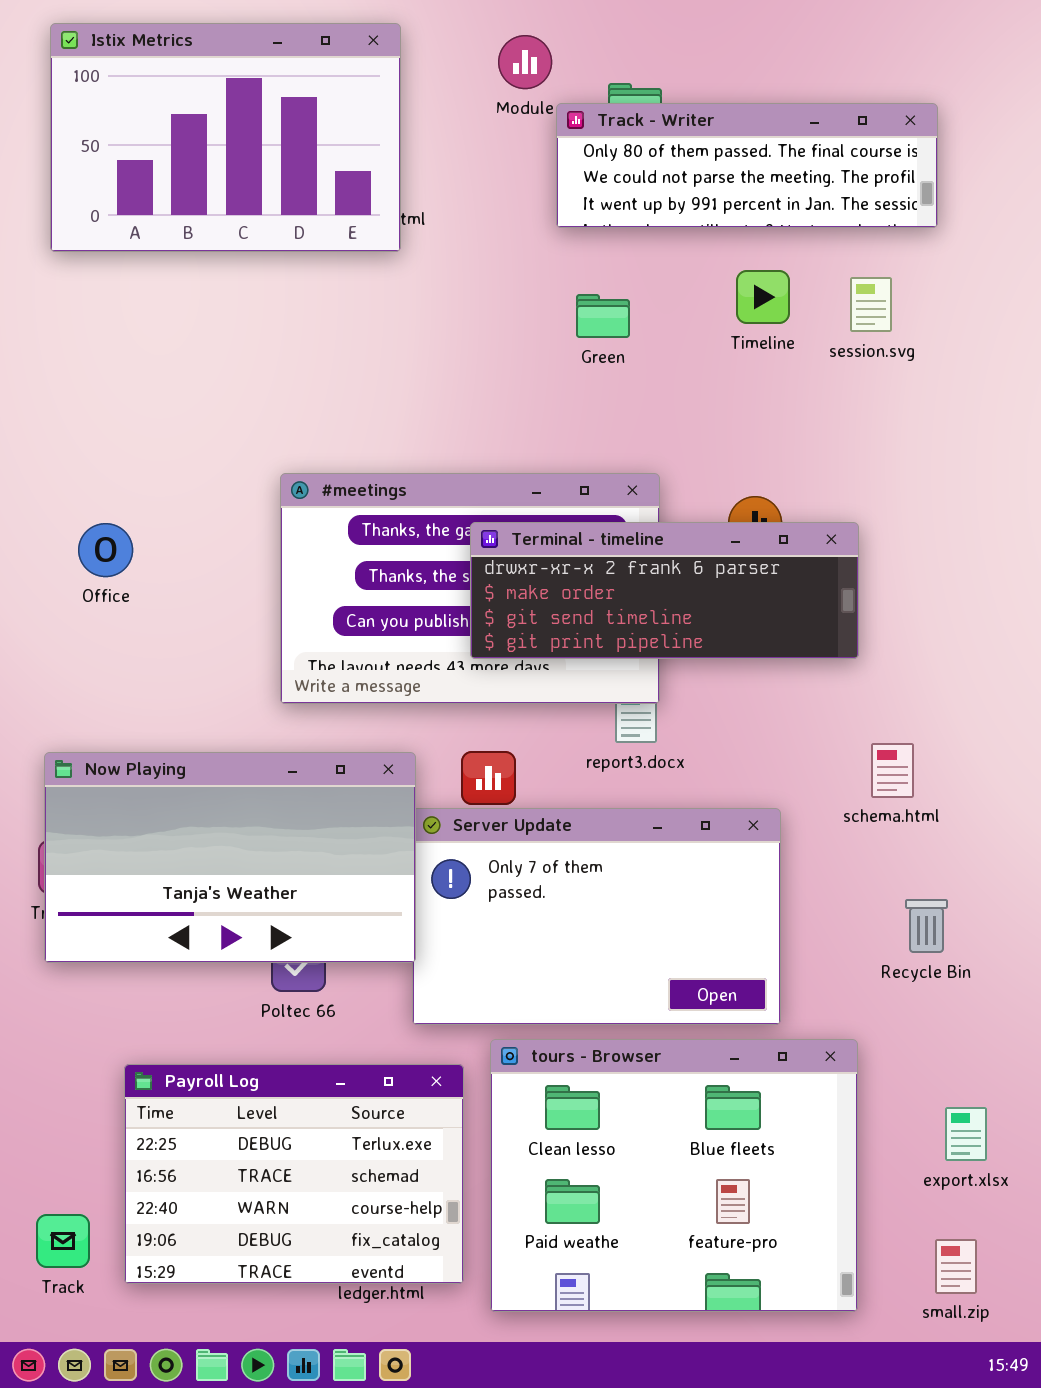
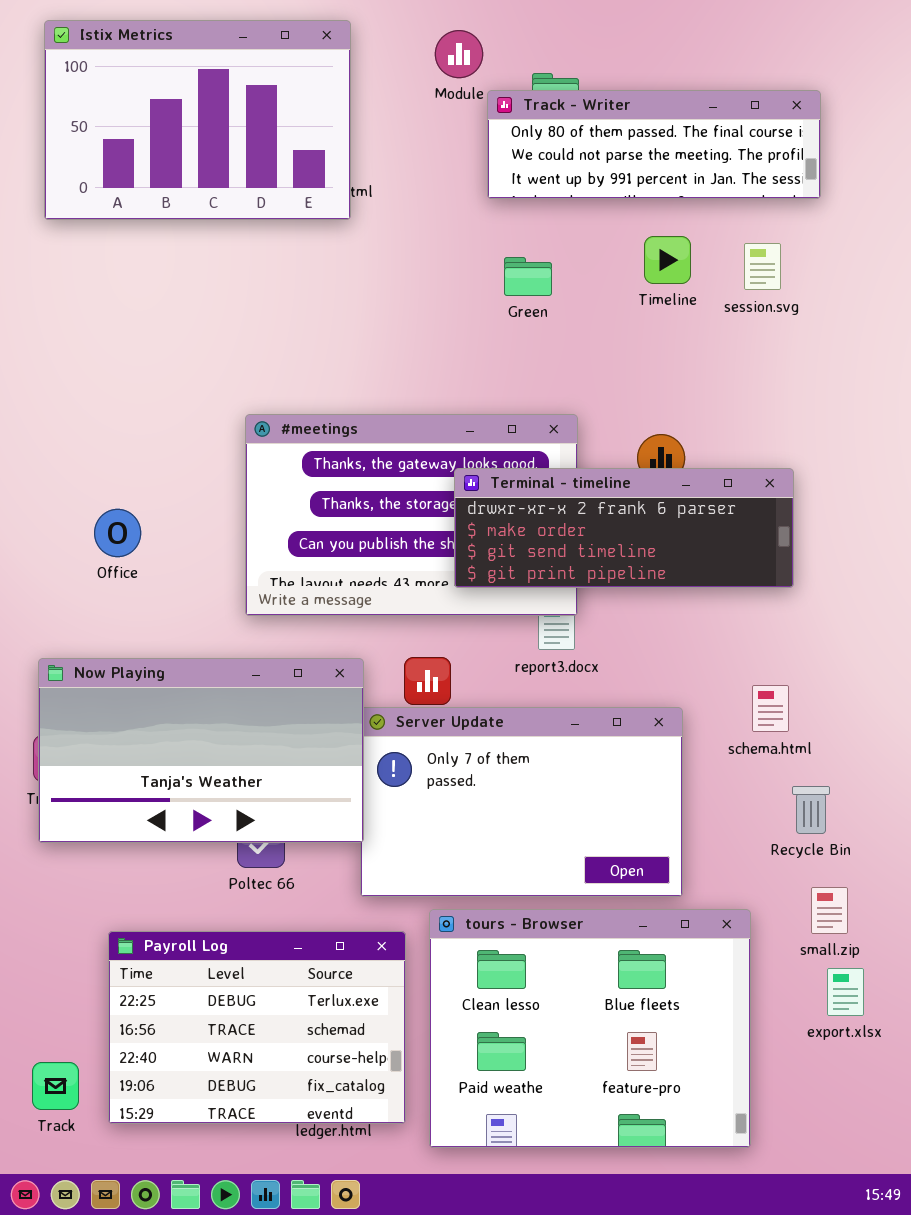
Terminal - timeline: [470,522,859,659] -> [454,468,794,588], moved
Office: [78,523,133,577] -> [94,509,141,557], moved
schema.html: [871,743,914,798] -> [752,685,789,732], moved
small.zip: [935,1239,977,1294] -> [811,887,848,934], moved

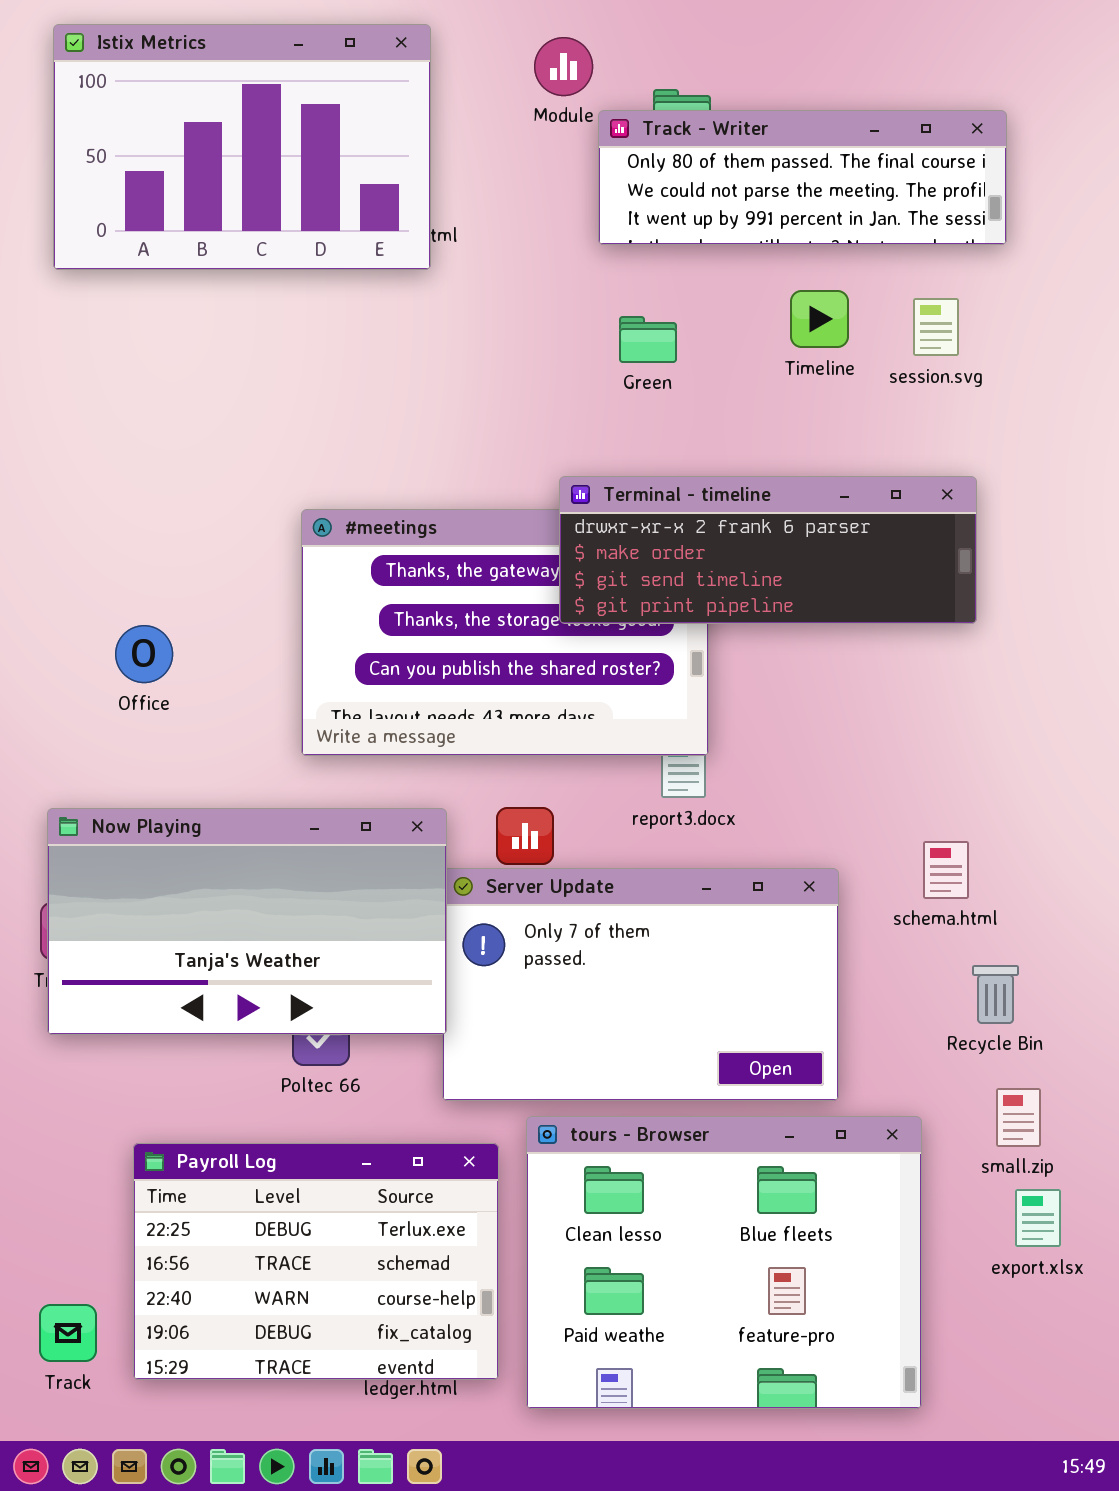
Terminal - timeline: [454,468,794,588] -> [559,476,977,624], moved

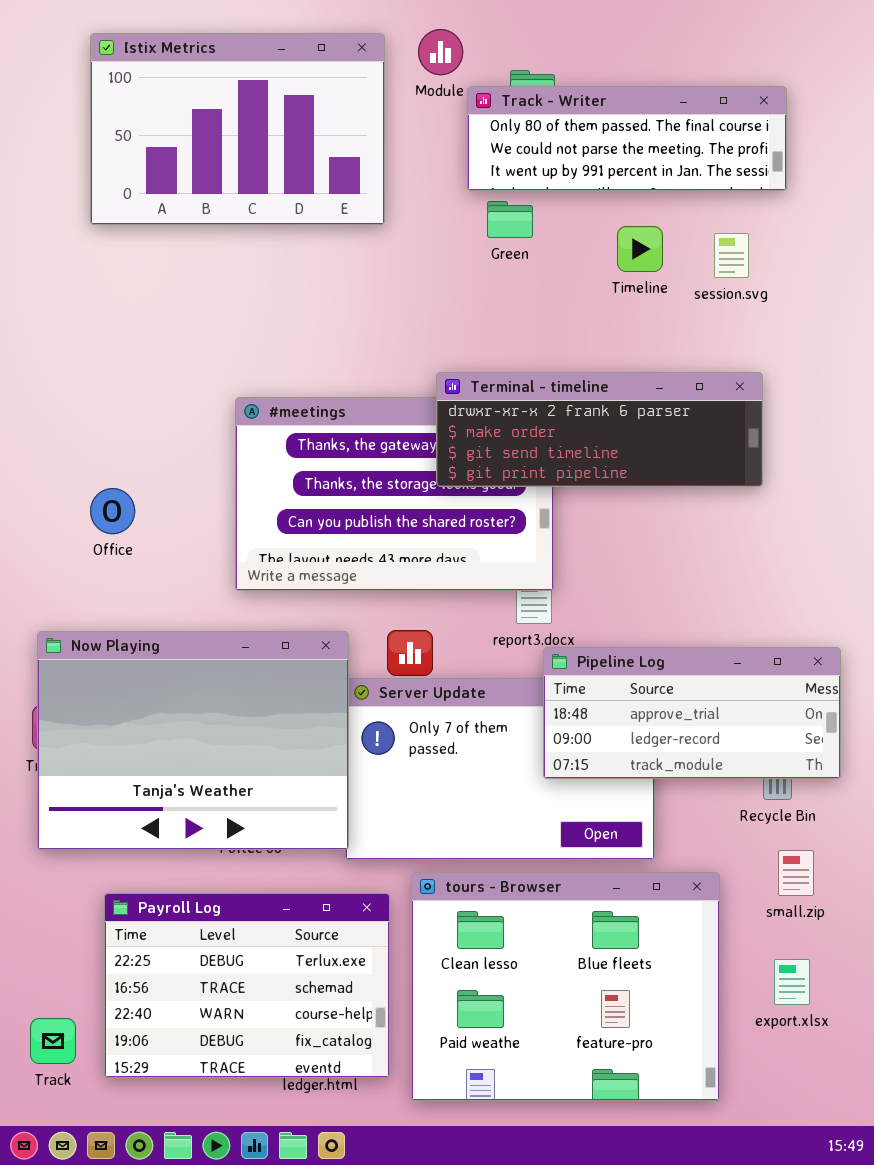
Istix Metrics: [53,24,431,270] -> [90,33,385,225], moved
Green: [619,316,677,363] -> [487,201,533,238], moved
Now Playing: [47,808,447,1035] -> [37,631,349,850], resized
Pipeline Log: none -> [543,647,841,779], opened
export.xlsx: [1015,1189,1061,1247] -> [774,959,810,1005], moved

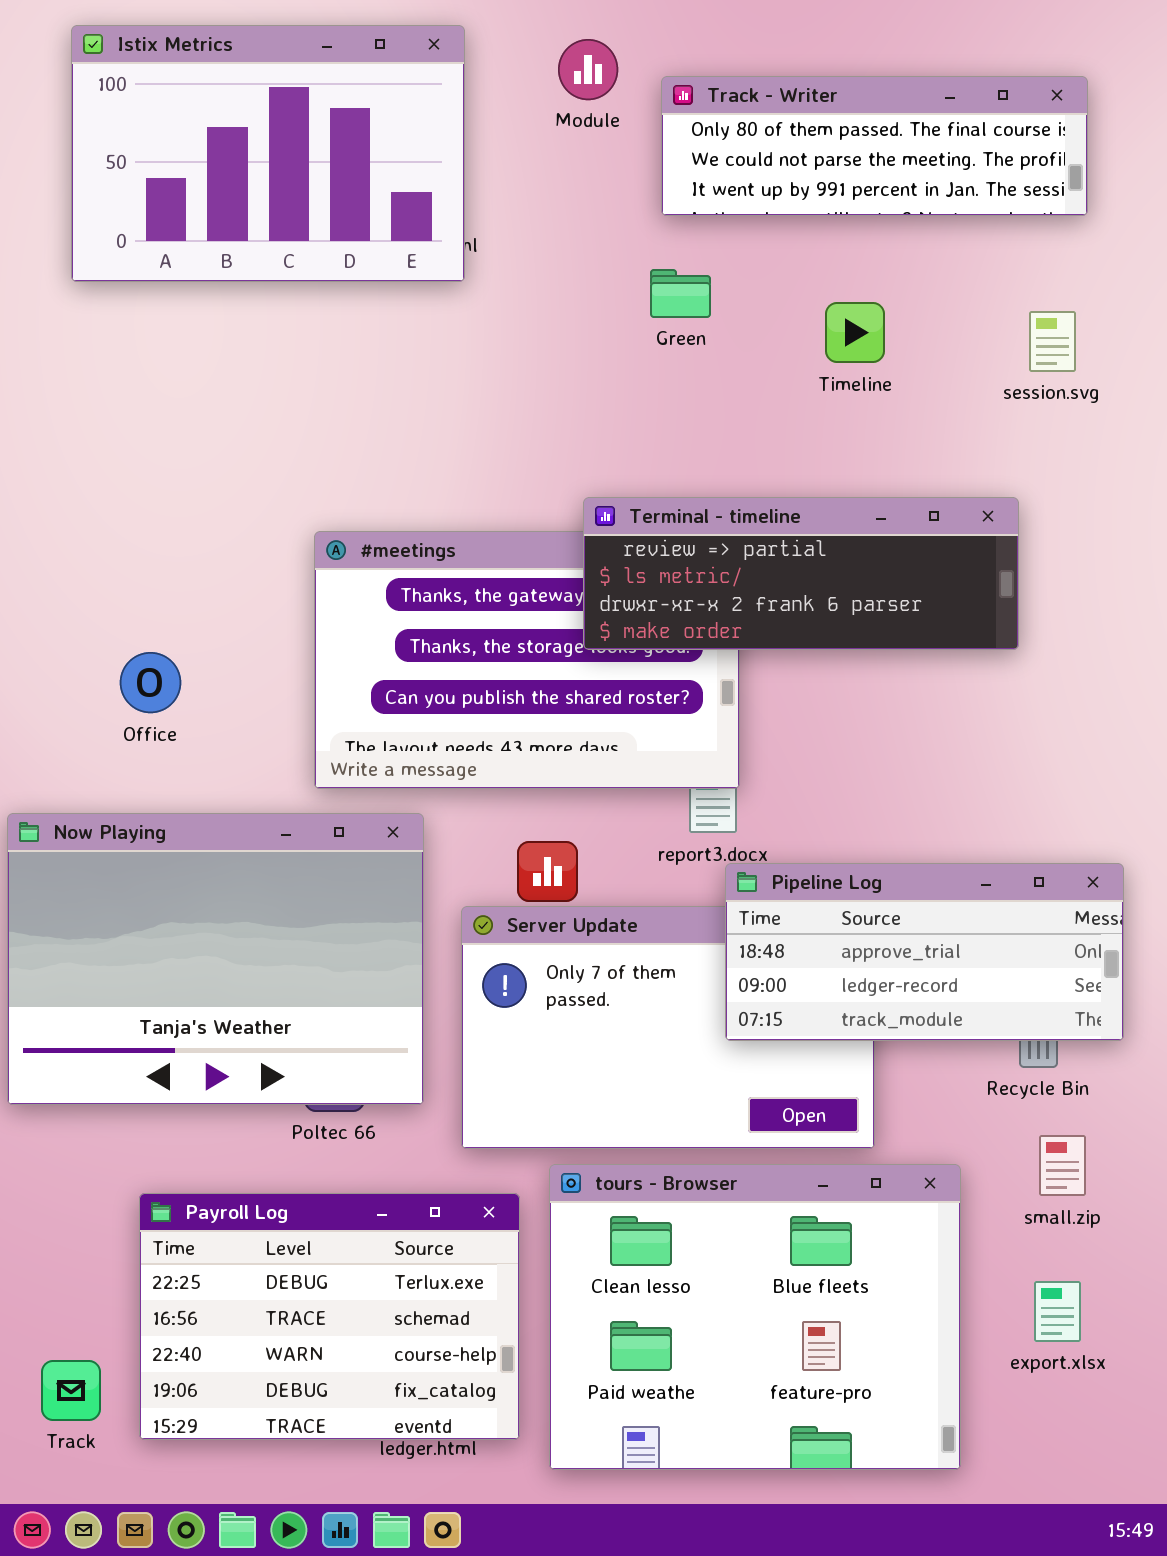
Istix Metrics: [90,33,385,225] -> [71,25,465,282], moved
Track - Writer: [467,86,787,191] -> [661,76,1088,216], moved
session.svg: [714,233,749,278] -> [1029,311,1076,372], moved
Terminal - timeline: [436,372,763,487] -> [583,497,1019,650], scrolled up 2 rows
Now Playing: [37,631,349,850] -> [7,813,424,1105], moved

